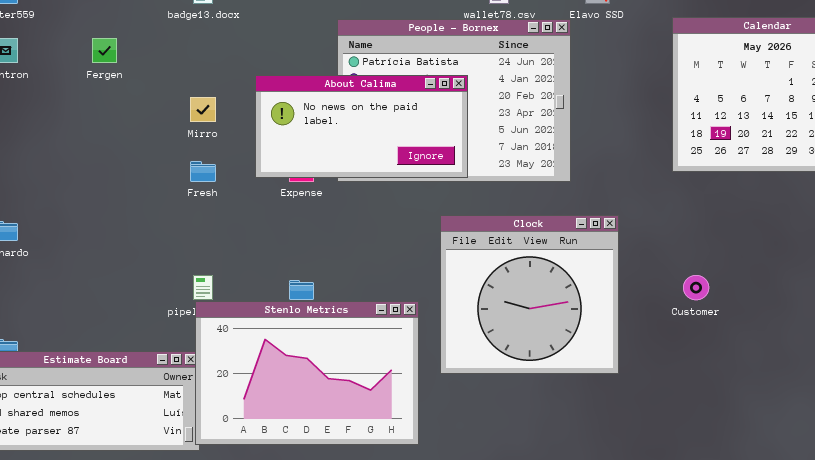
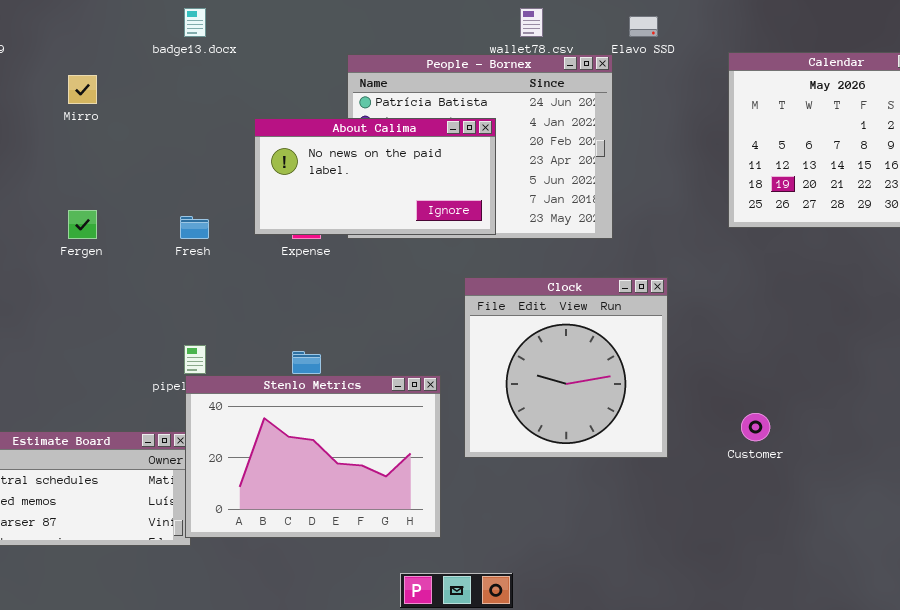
Fergen: [92,38,117,63] -> [68,210,97,239], moved
Mirro: [190,97,216,122] -> [68,75,97,104], moved
Customer: [683,275,709,300] -> [741,413,770,441], moved

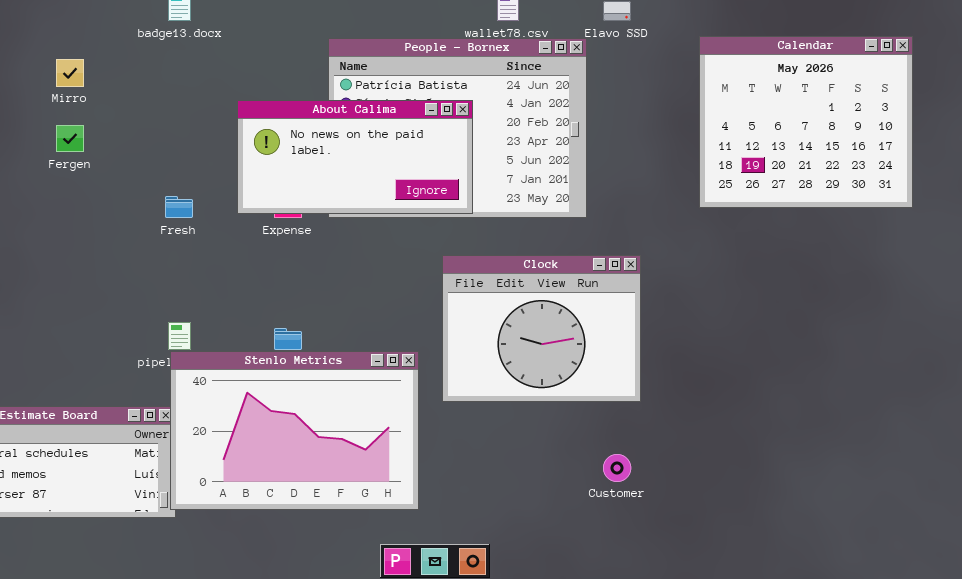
Fergen: [68,210,97,239] -> [56,125,84,152], moved
Clock: [464,277,668,458] -> [442,255,641,402], resized
Customer: [741,413,770,441] -> [603,454,631,482], moved

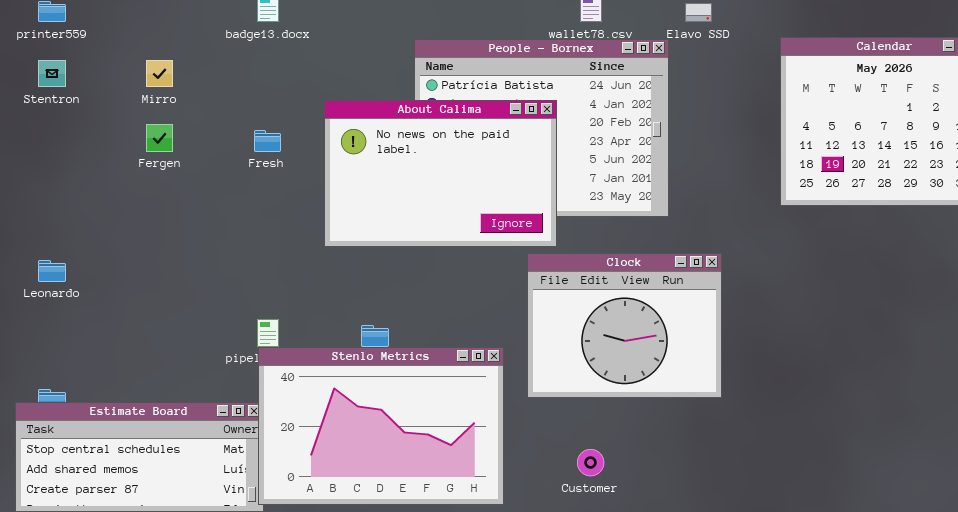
About Calima: [237,100,473,214] -> [324,100,557,247], resized
Fresh: [165,196,193,218] -> [254,130,281,152], moved
Customer: [603,454,631,482] -> [577,449,604,476], moved

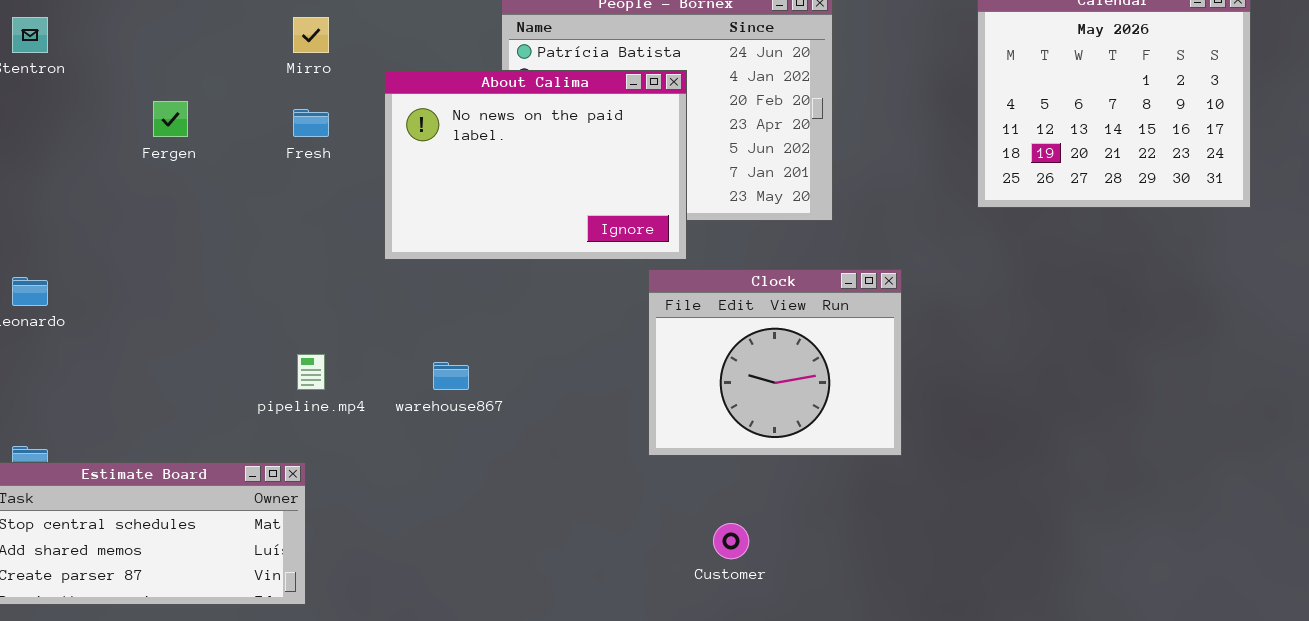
Mirro: [146,60,173,87] -> [293,17,329,53], moved
Stenlo Metrics: [258,347,504,505] -> none, closed

